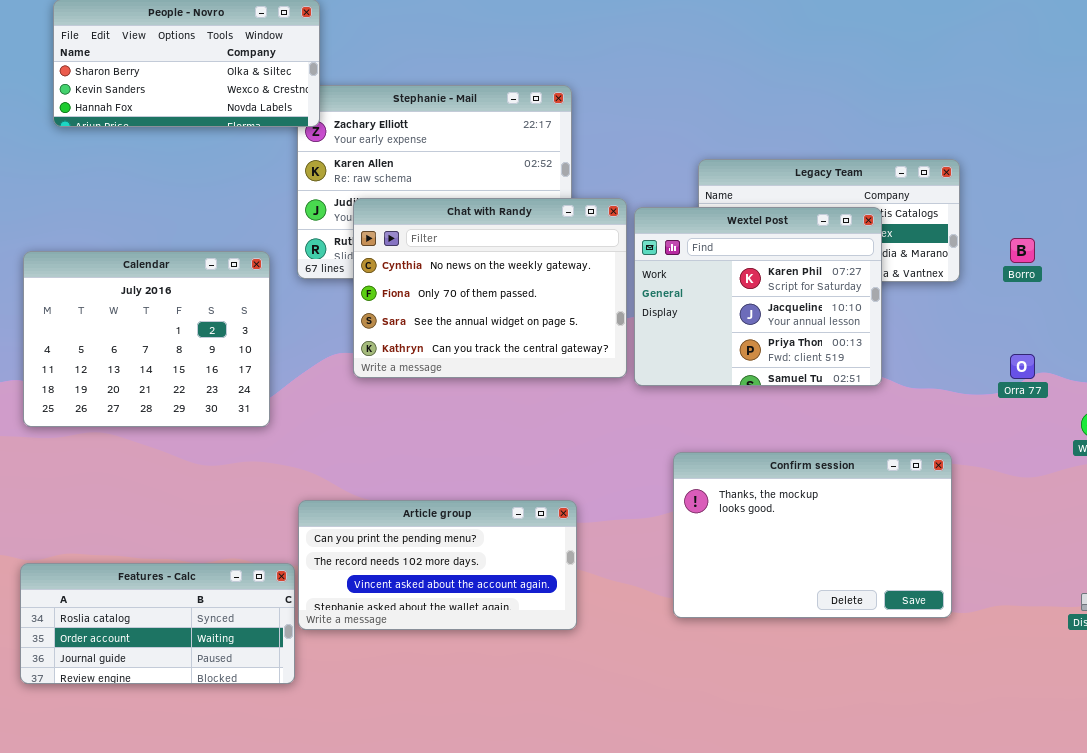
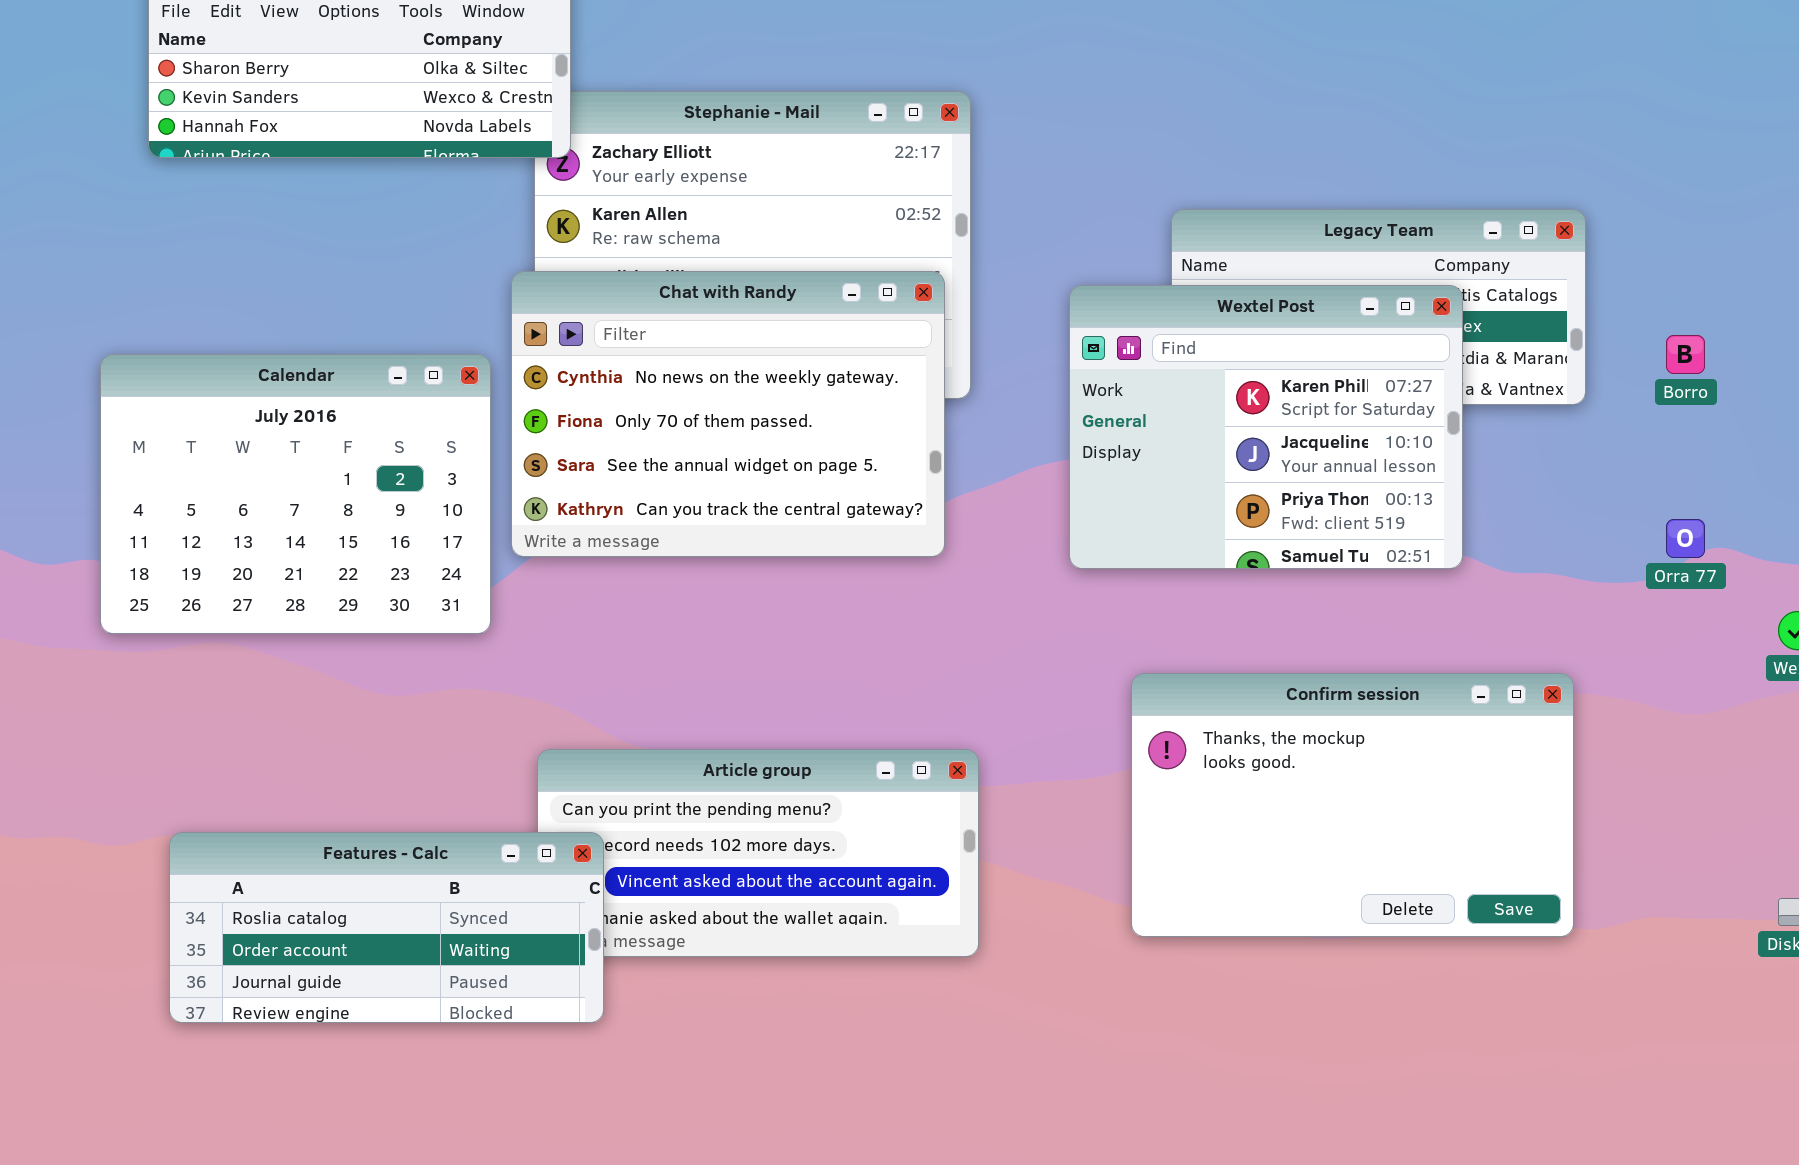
Chat with Randy: [353,198,627,378] -> [511,271,945,557], moved
Features - Calc: [20,563,295,684] -> [169,832,604,1023], moved

